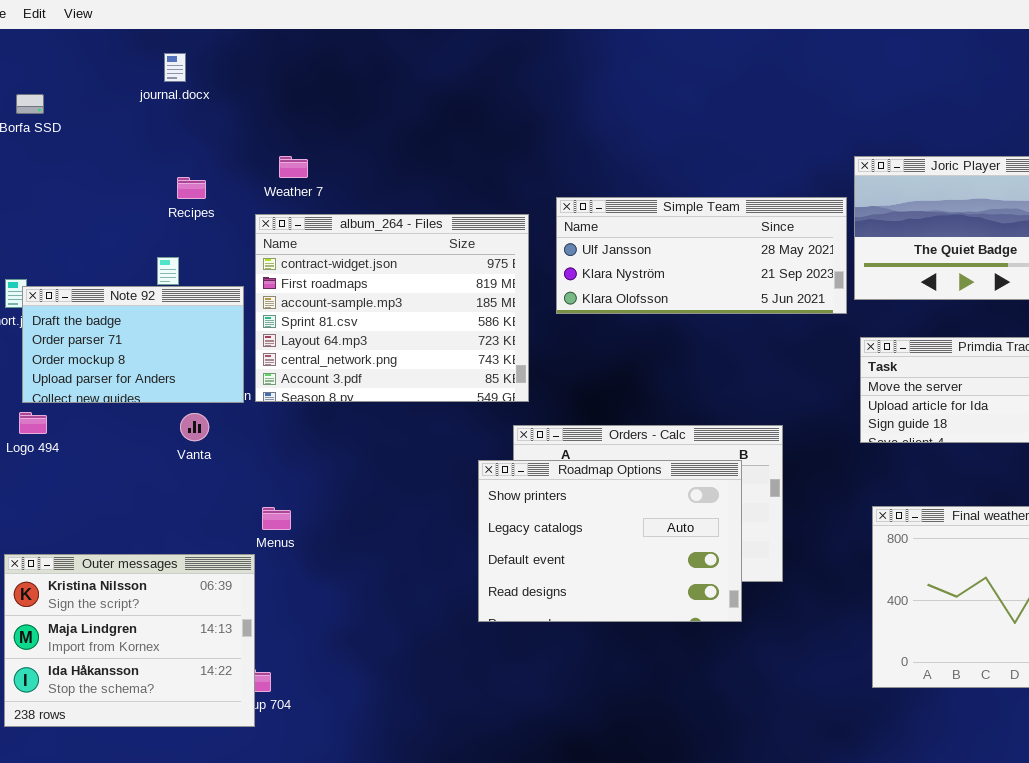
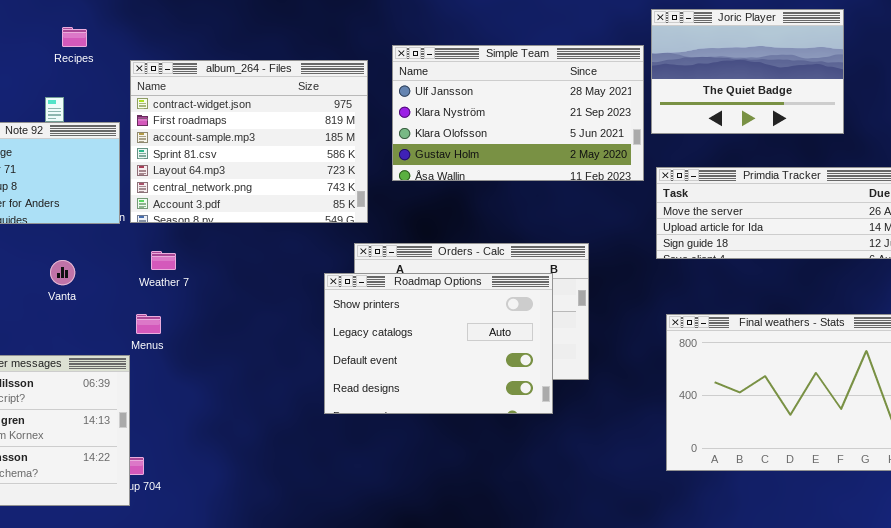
Weather 7: [279,156,308,178] -> [151,251,176,270], moved
Simple Team: [556,197,847,314] -> [392,45,644,181], resized
Vanta: [180,413,209,441] -> [50,260,75,285], moved

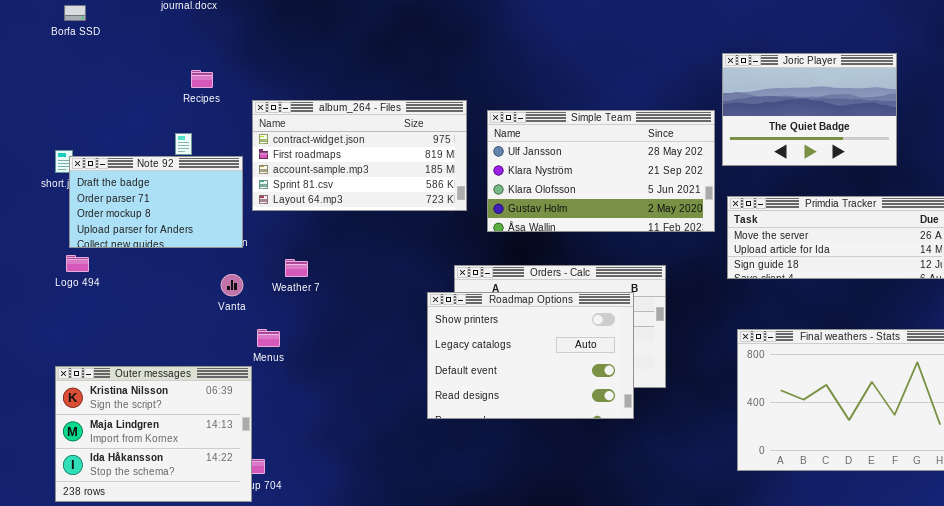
Simple Team: [392,45,644,181] -> [487,110,715,232], moved
album_264 - Files: [130,60,368,223] -> [252,100,467,211], resized
Weather 7: [151,251,176,270] -> [285,259,308,277], moved
Vanta: [50,260,75,285] -> [221,274,243,296], moved

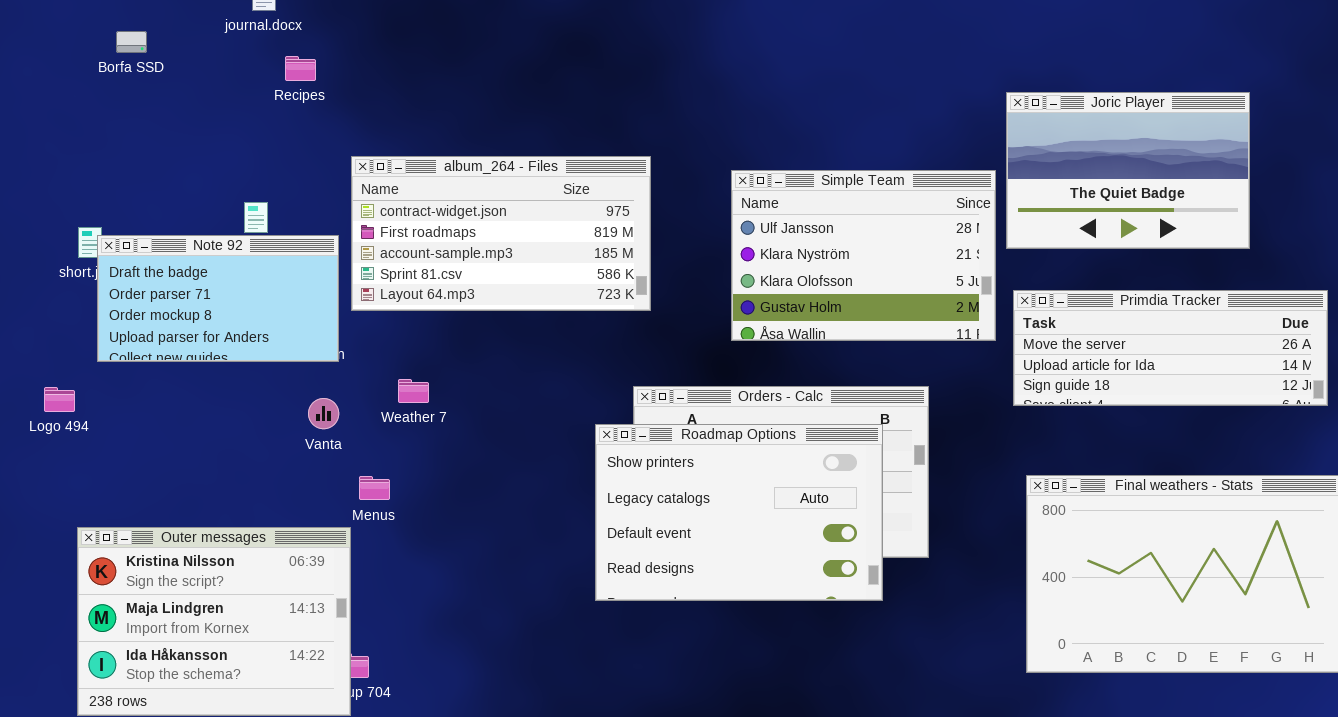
Borfa SSD: [64,5,86,21] -> [116,31,147,53], moved
Recipes: [191,70,213,88] -> [285,56,316,81], moved
Simple Team: [487,110,715,232] -> [731,170,996,341], resized
Logo 494: [66,255,89,272] -> [44,387,75,412], moved

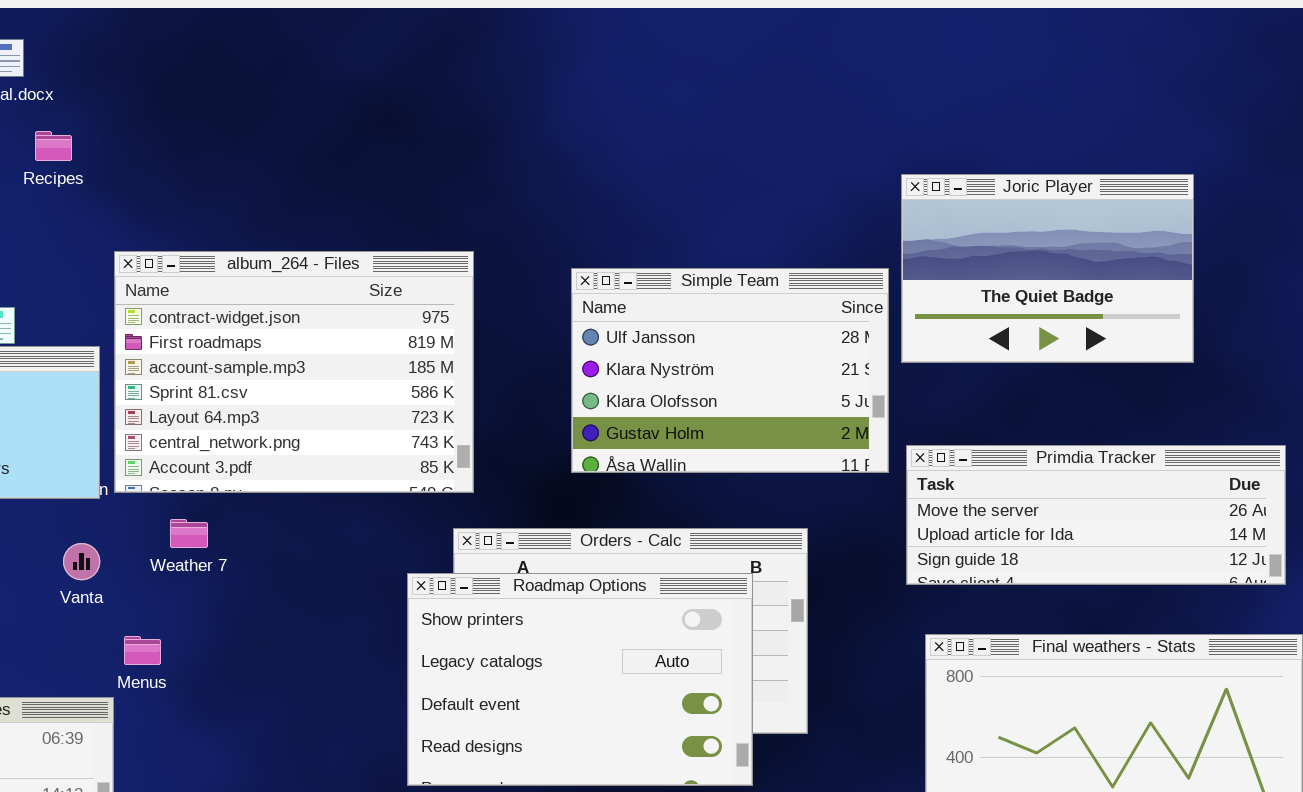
album_264 - Files: [351,156,651,311] -> [114,251,474,493], resized
Primdia Tracker: [1013,290,1328,406] -> [906,445,1286,585], moved

